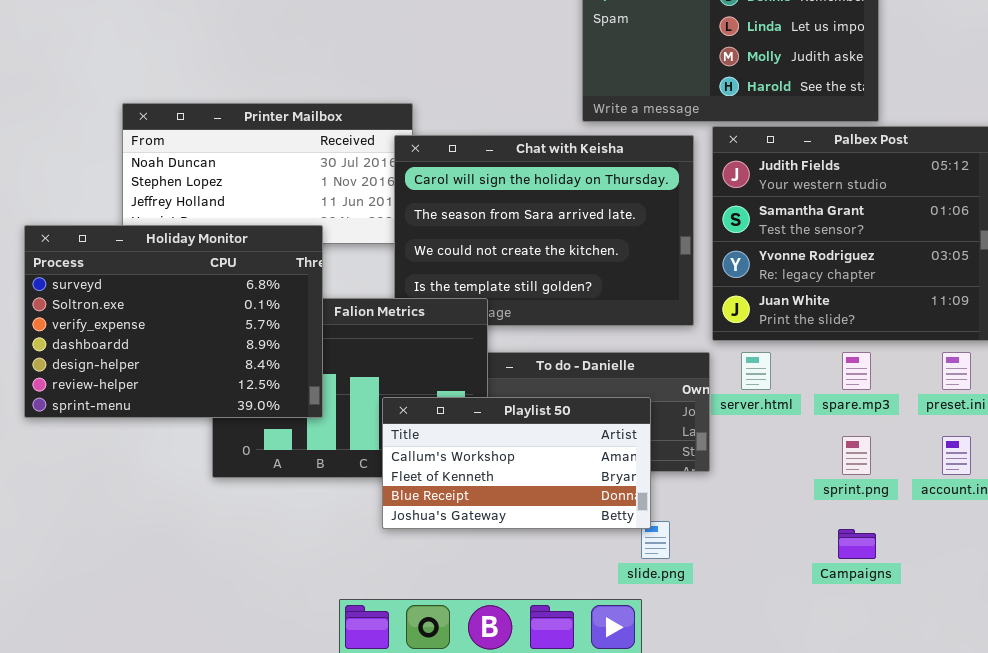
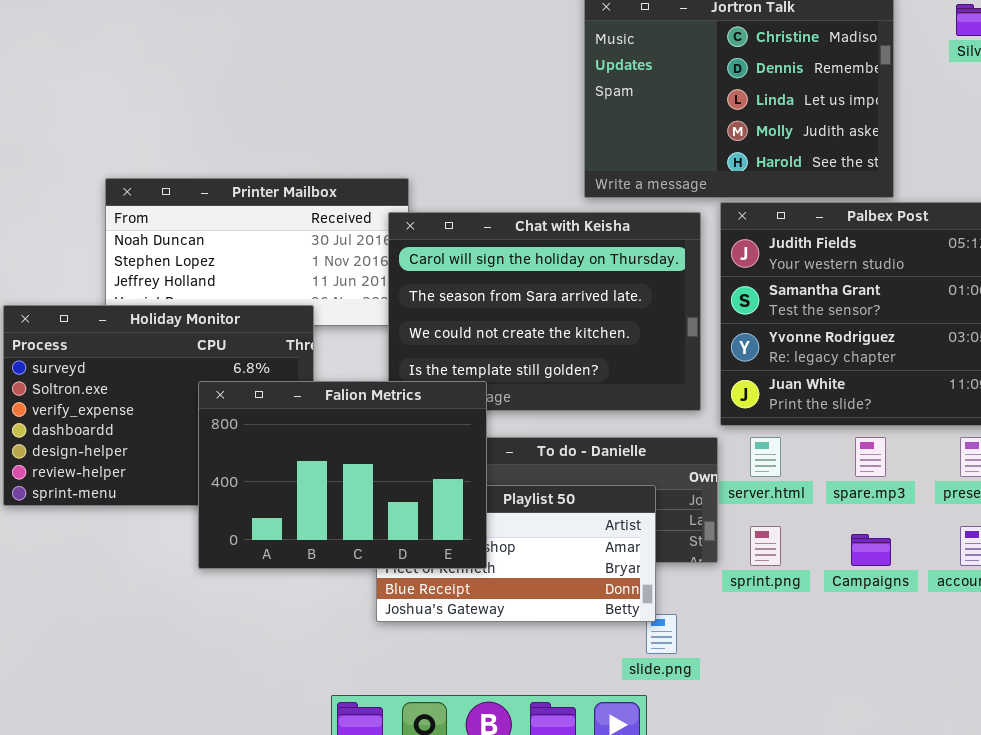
Falion Metrics: [212,298,488,478] -> [198,381,487,569], raised
sprint.png: [842,436,871,475] -> [750,526,781,566], moved
Campaigns: [838,529,876,559] -> [851,534,891,566], moved

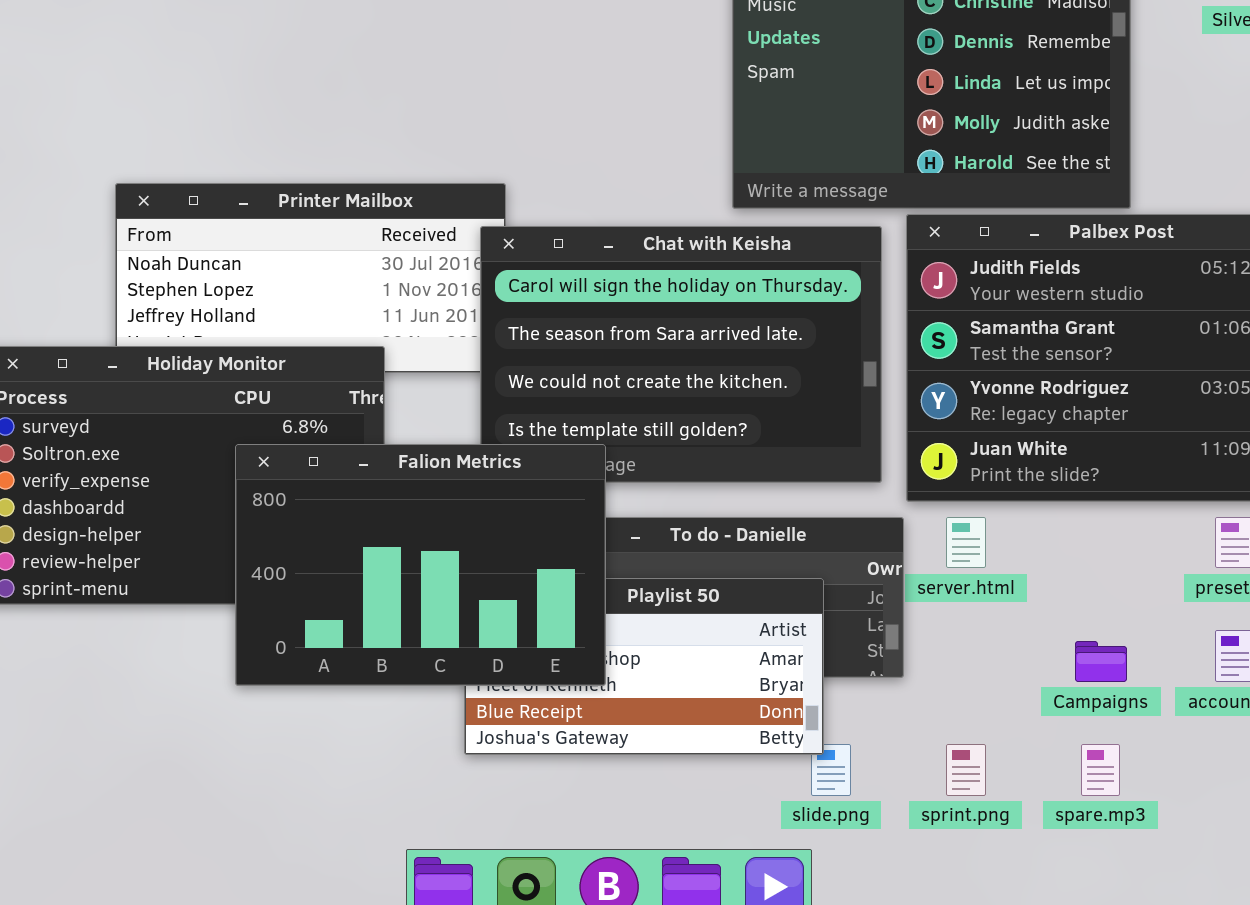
spare.mp3: [855,437,886,477] -> [1081,744,1120,796], moved
sprint.png: [750,526,781,566] -> [946,744,986,796], moved

